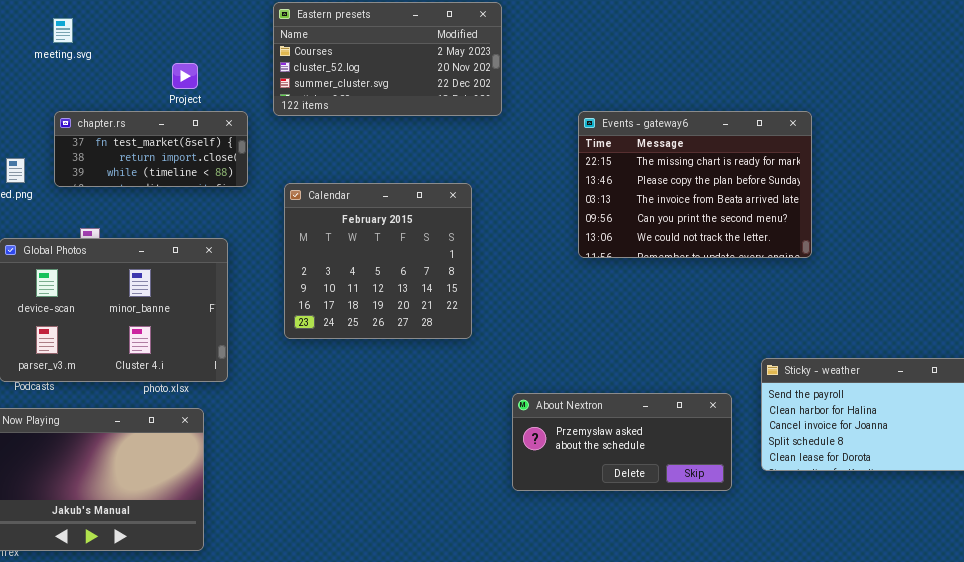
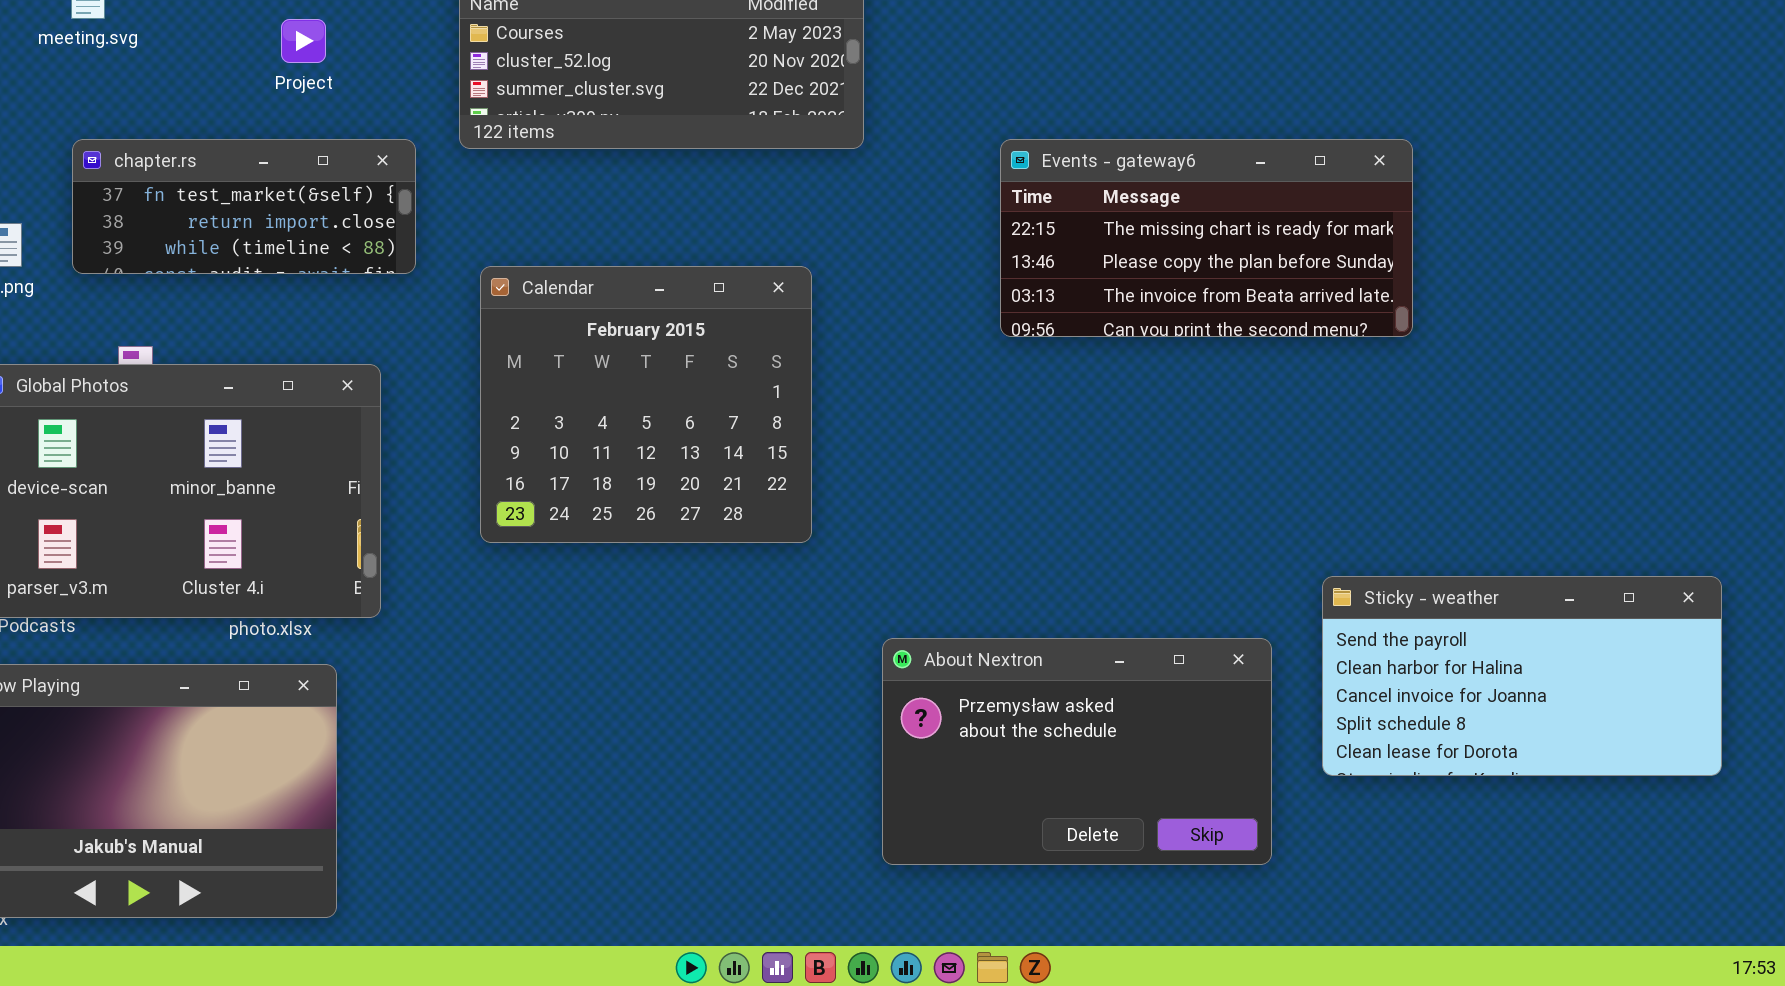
Project: [172,63,198,89] -> [281,19,326,63], moved
Events - gateway6: [578,111,812,258] -> [1000,139,1413,337], resized
About Nextron: [512,393,732,491] -> [882,638,1272,865], resized

